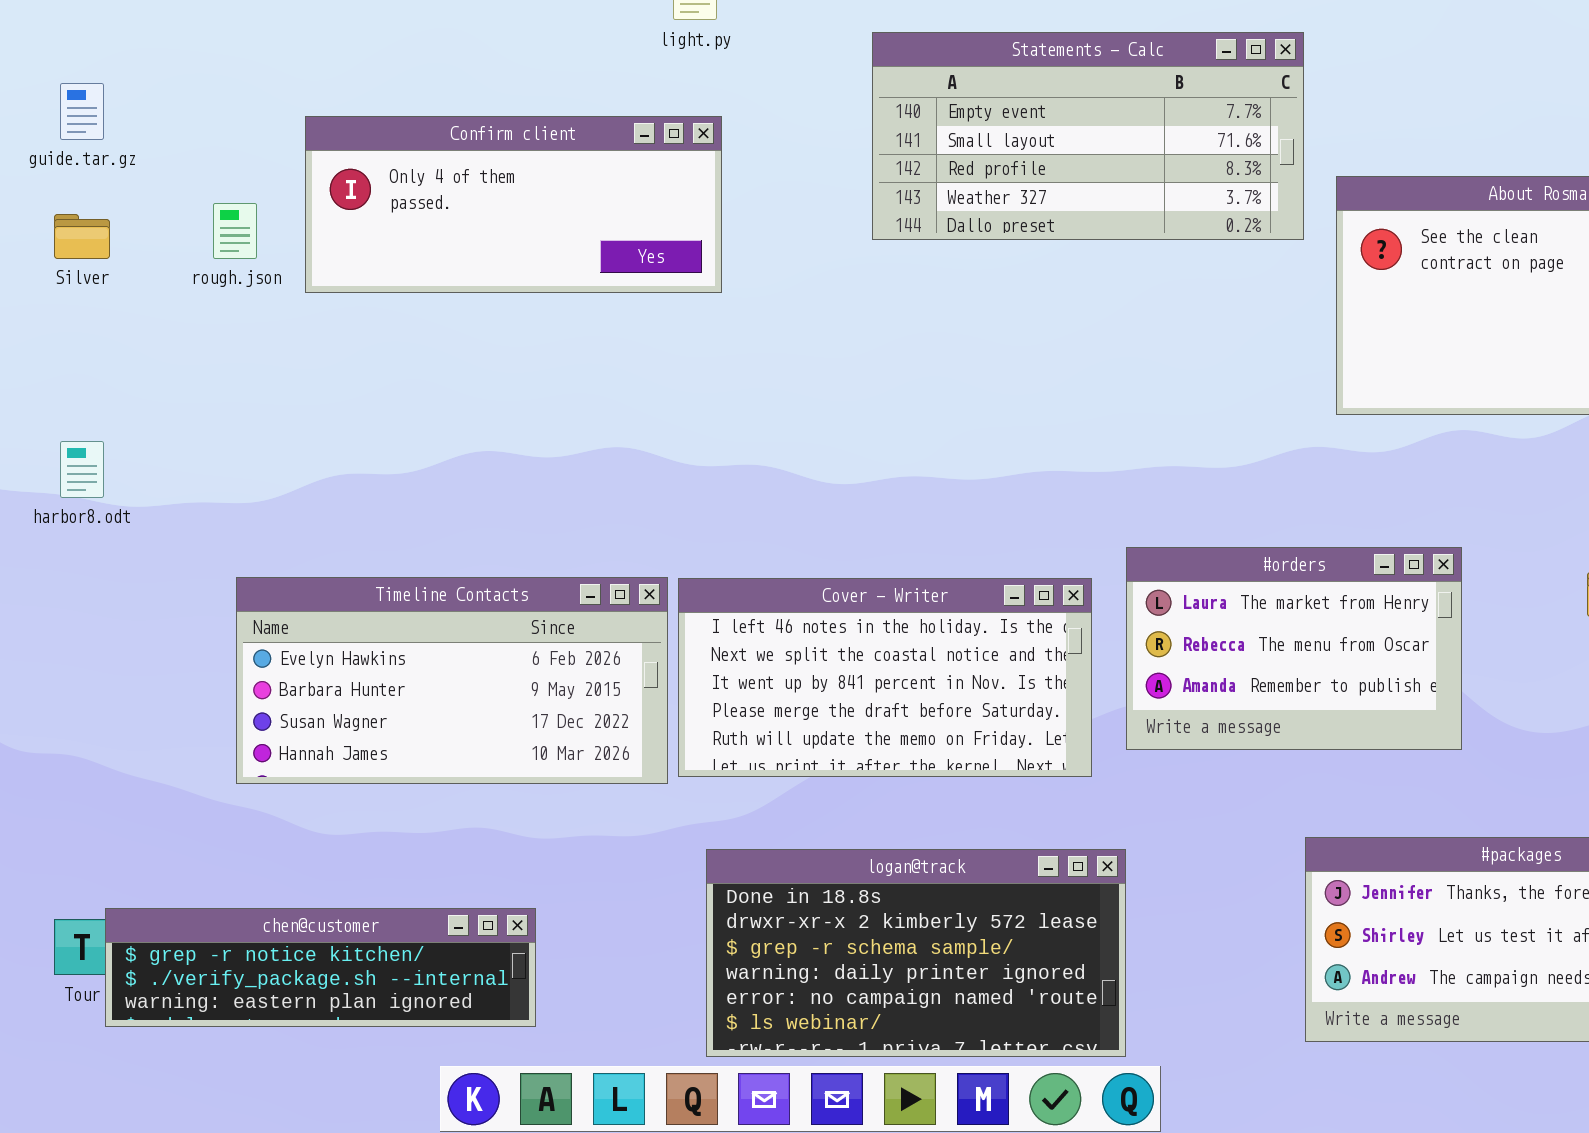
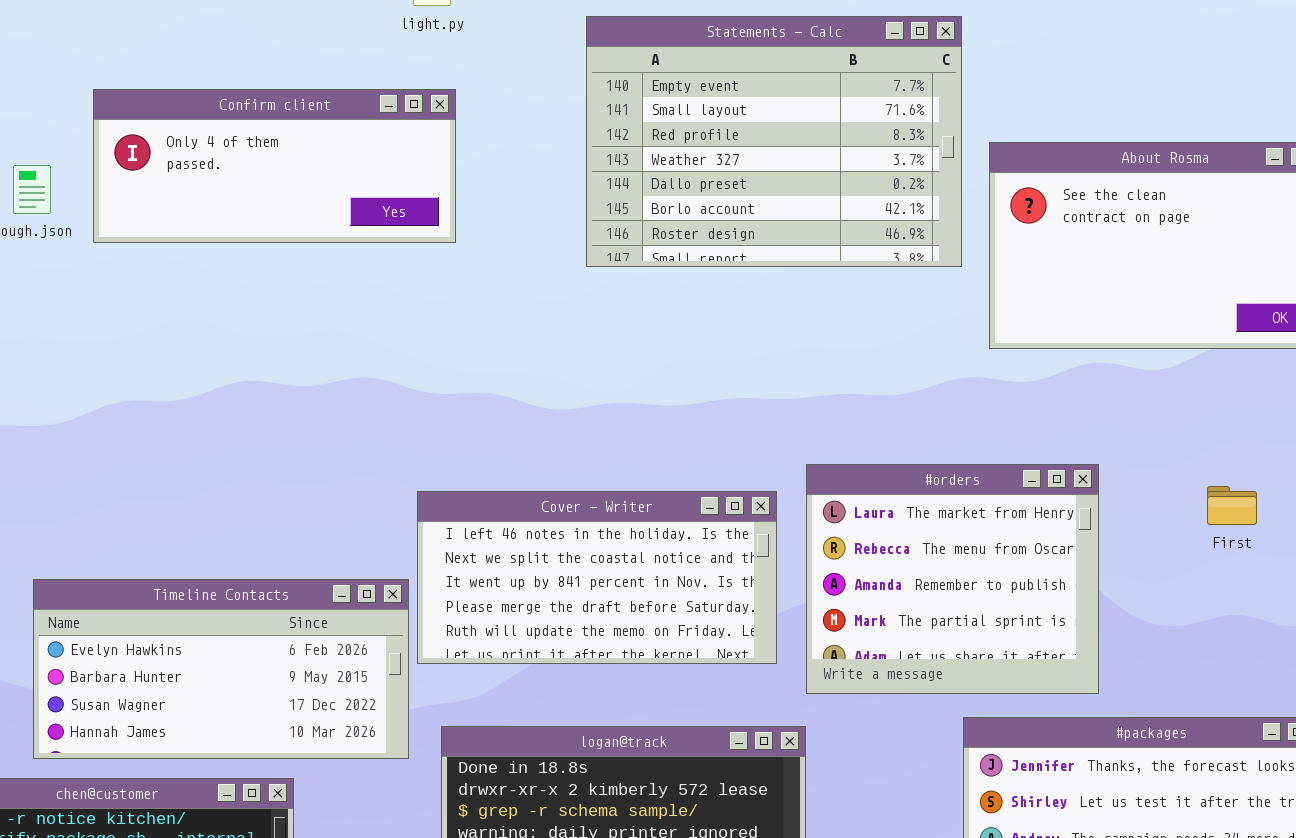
Statements - Calc: [872,32,1304,240] -> [586,16,962,267], resized
#orders: [1126,547,1462,750] -> [806,464,1099,694], resized
Timeline Contacts: [236,577,668,784] -> [33,579,409,759], moved

